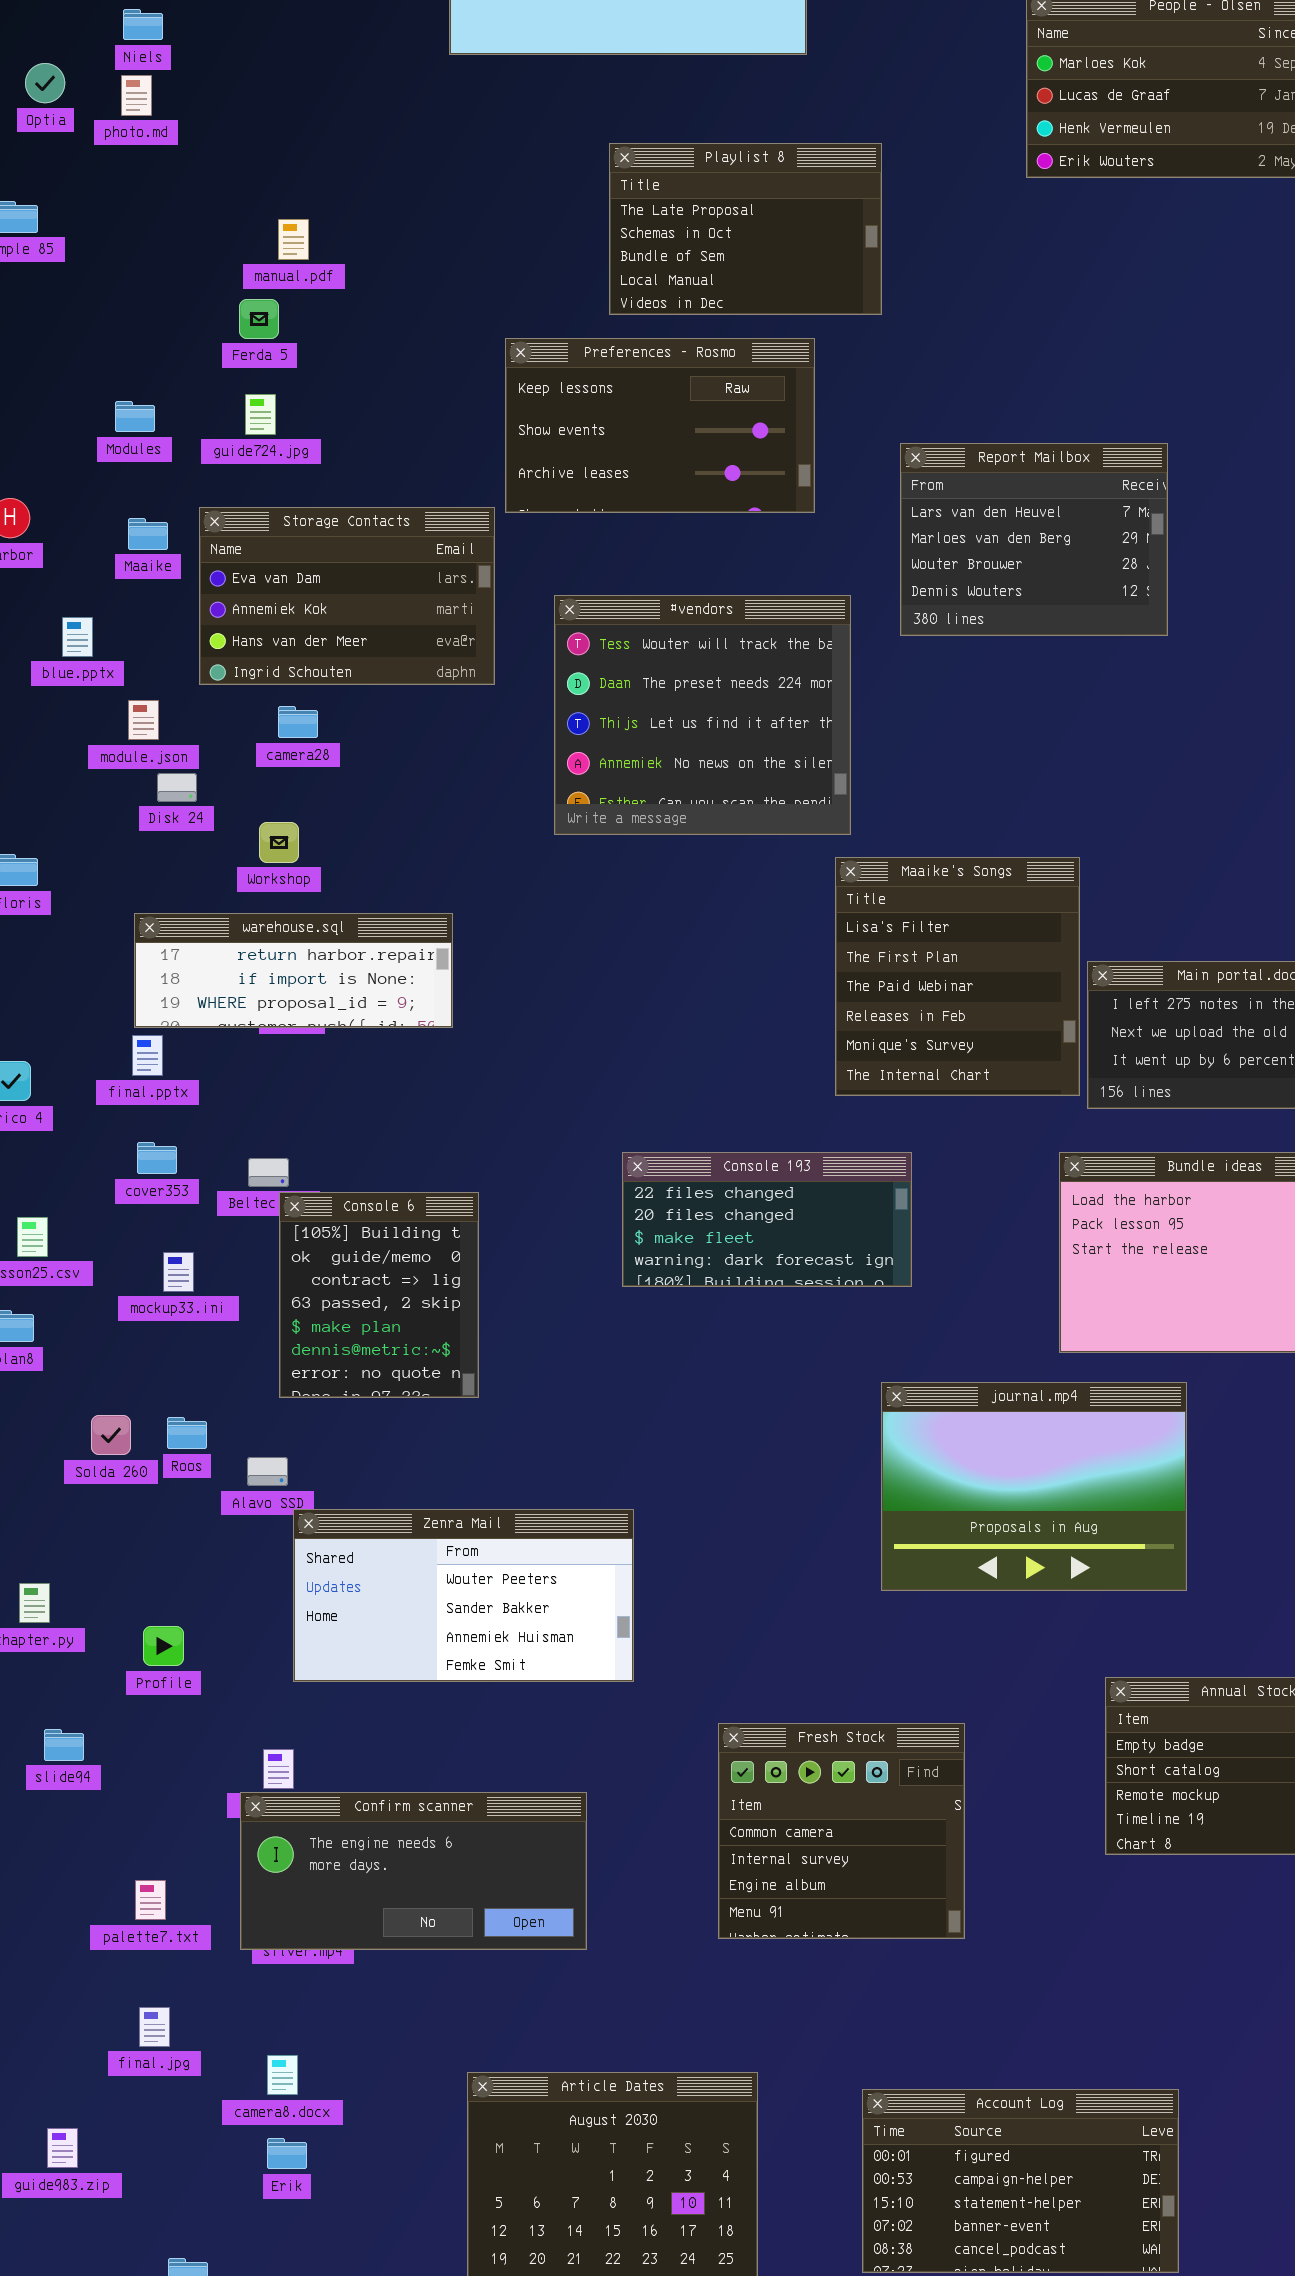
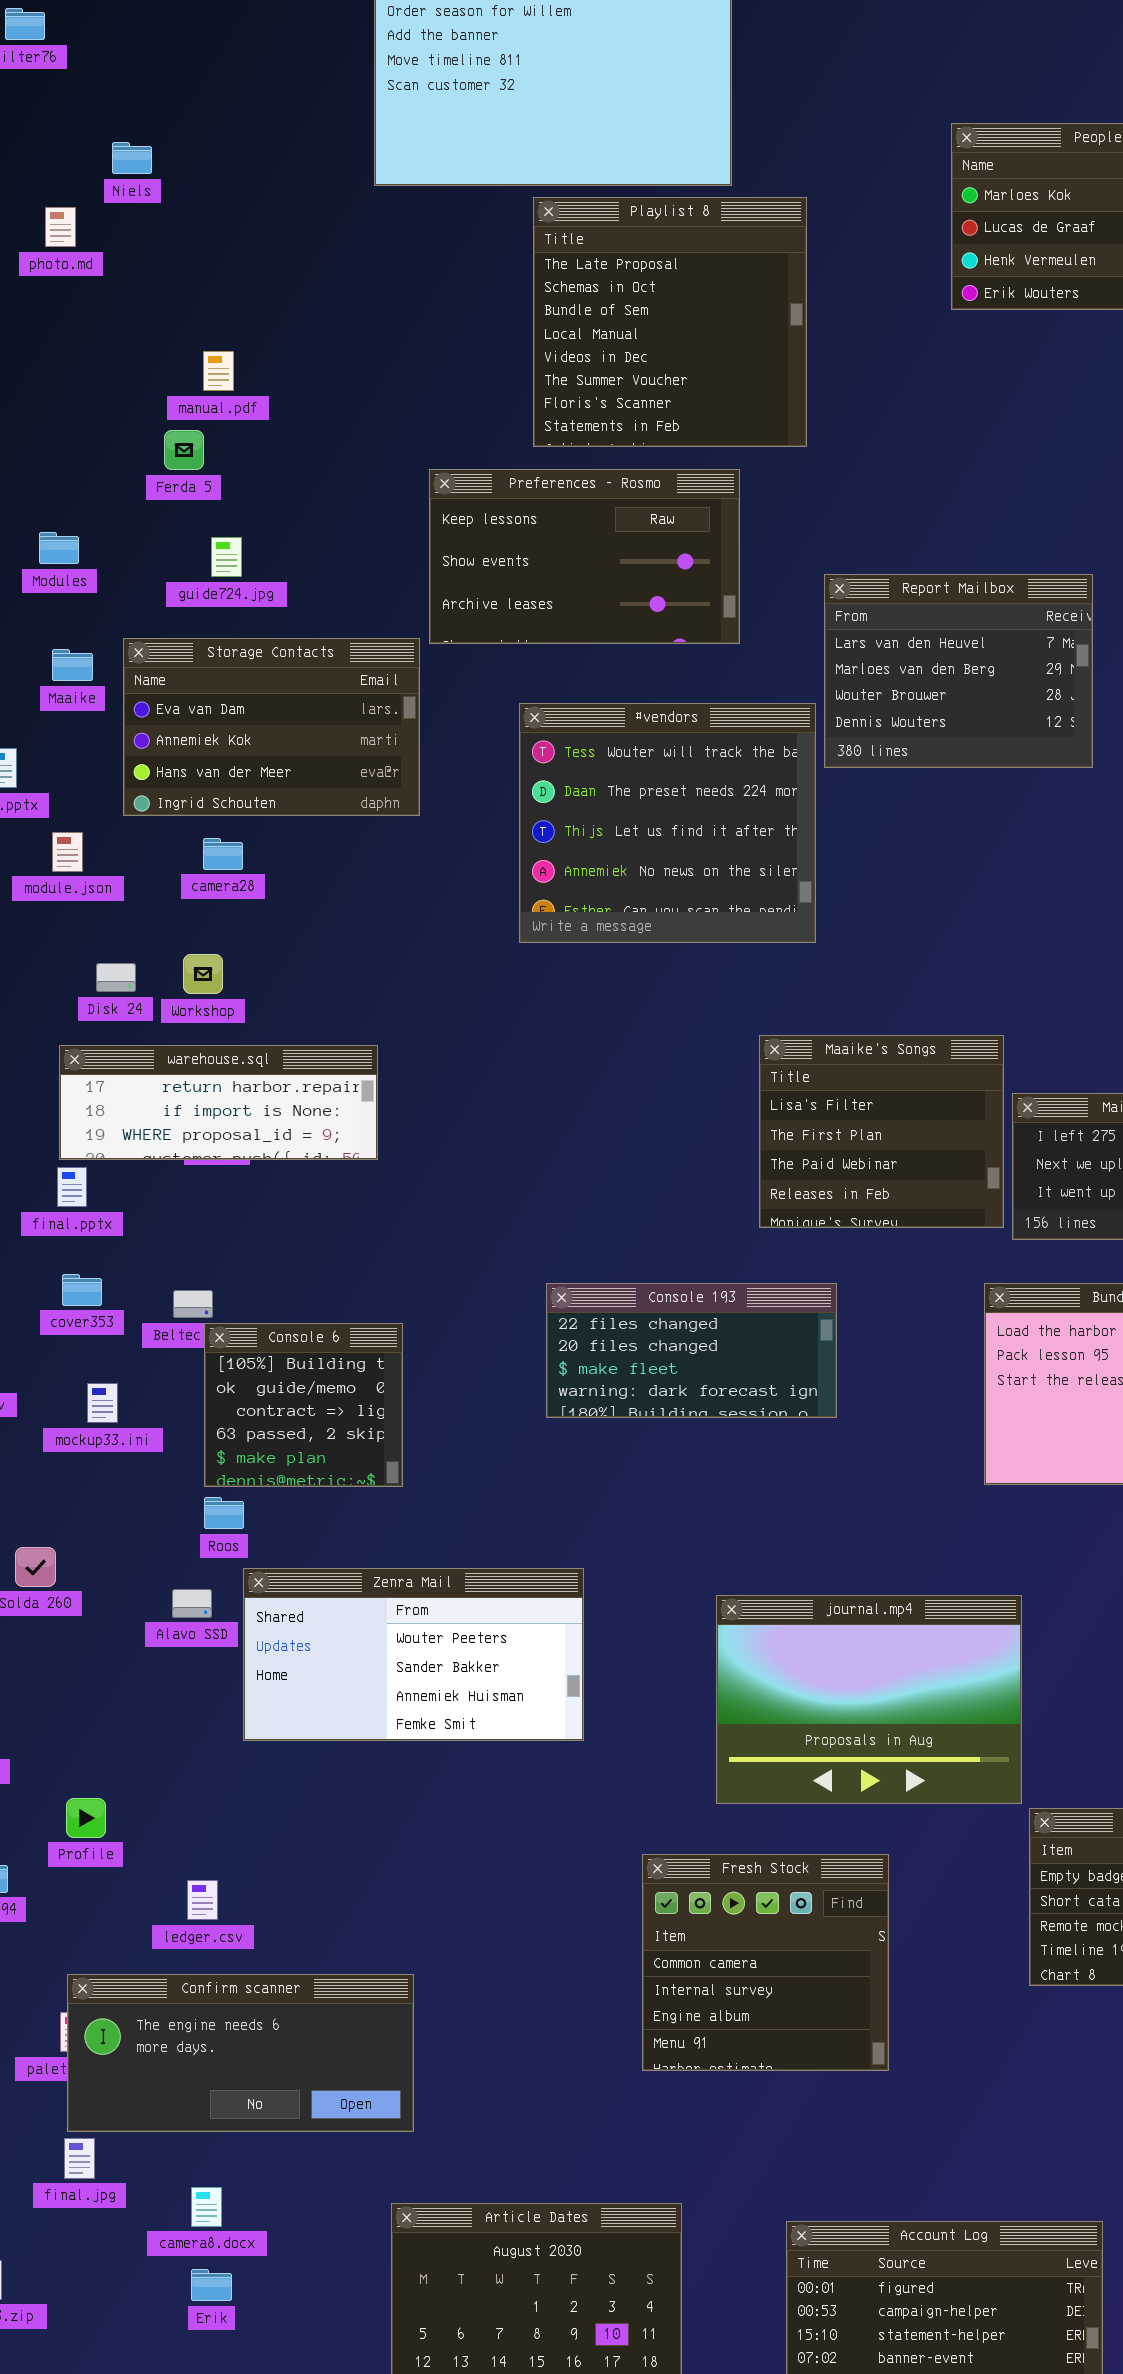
Niels: [123,9,163,40] -> [112,142,152,174], moved
Playlist 8: [609,143,882,315] -> [533,197,807,447], resized
guide724.jpg: [245,394,276,435] -> [211,537,242,577], moved
#vendors: [554,595,851,835] -> [519,703,816,943], moved
Disk 24: [157,773,197,802] -> [96,963,136,992], moved
Maaike's Songs: [835,857,1080,1096] -> [759,1035,1004,1228], resized
Console 6: [279,1192,479,1398] -> [204,1323,403,1487], resized
journal.mp4: [881,1382,1187,1591] -> [716,1595,1022,1804], moved
Roos: [167,1417,207,1449] -> [204,1497,244,1529], moved
Zenra Mail: [293,1509,634,1682] -> [243,1568,584,1741], moved
Profile: [143,1626,184,1666] -> [66,1798,106,1838], moved
Confirm scanner: [240,1792,587,1950] -> [67,1974,414,2132], moved

